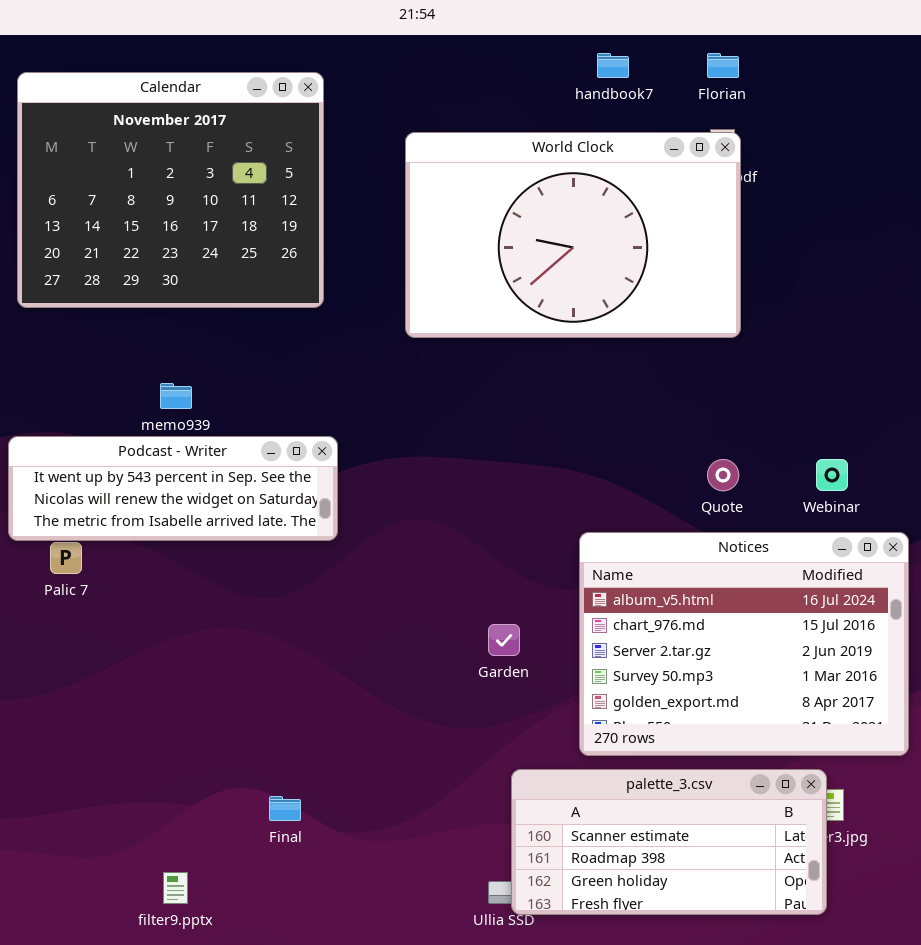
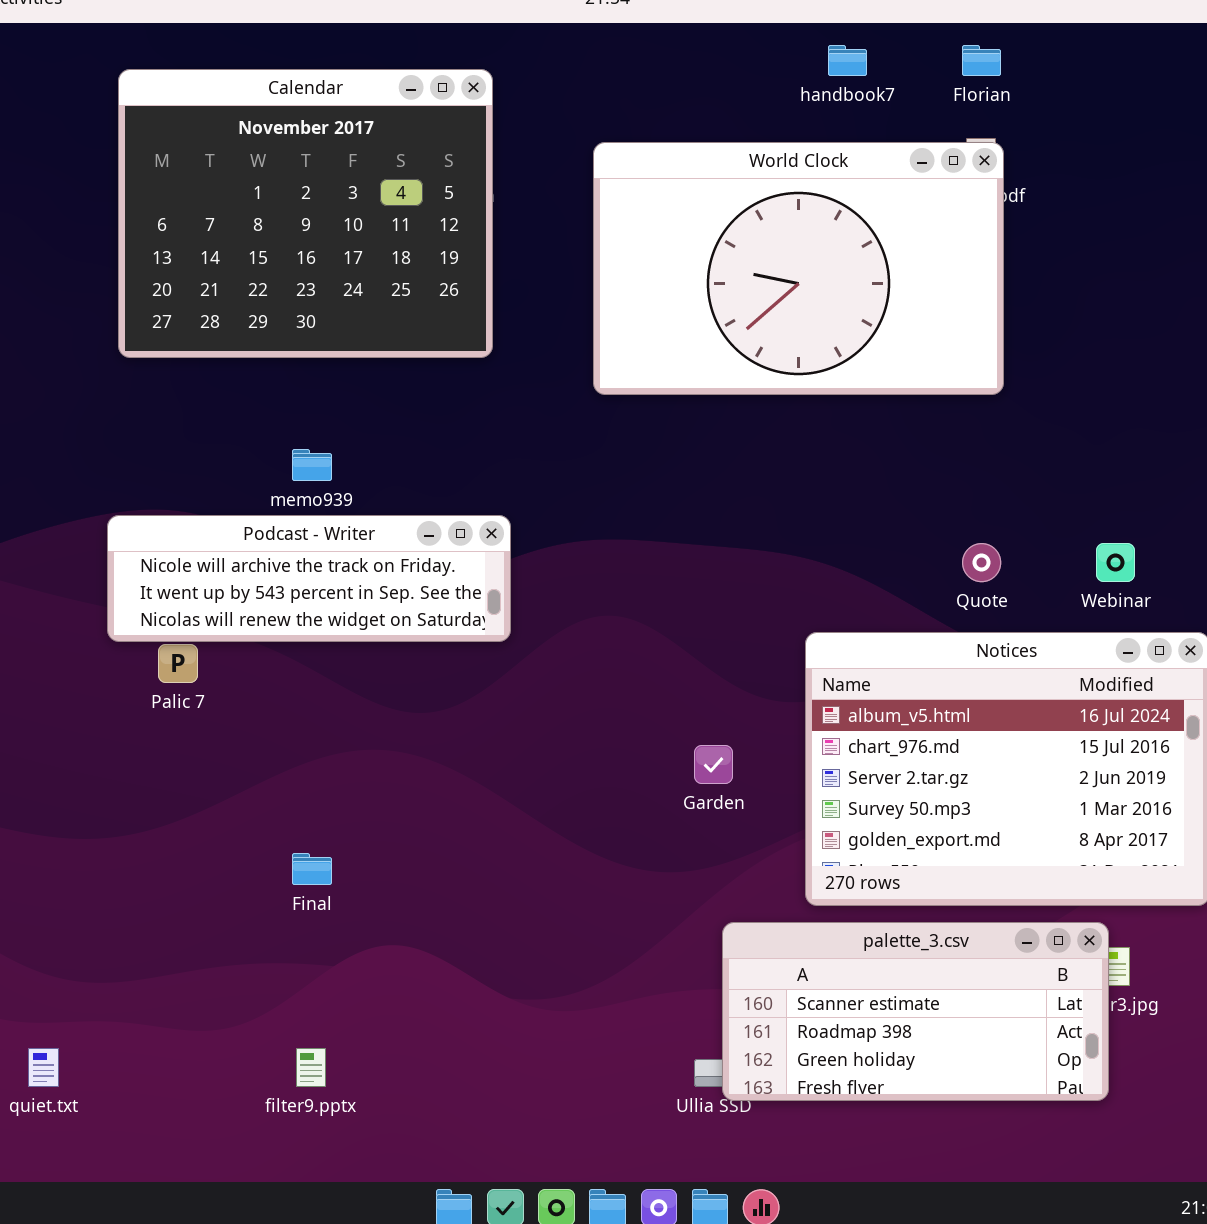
Podcast - Writer: [8,436,338,541] -> [107,515,511,642], scrolled up 1 row
Final: [269,796,301,821] -> [292,853,332,885], moved

